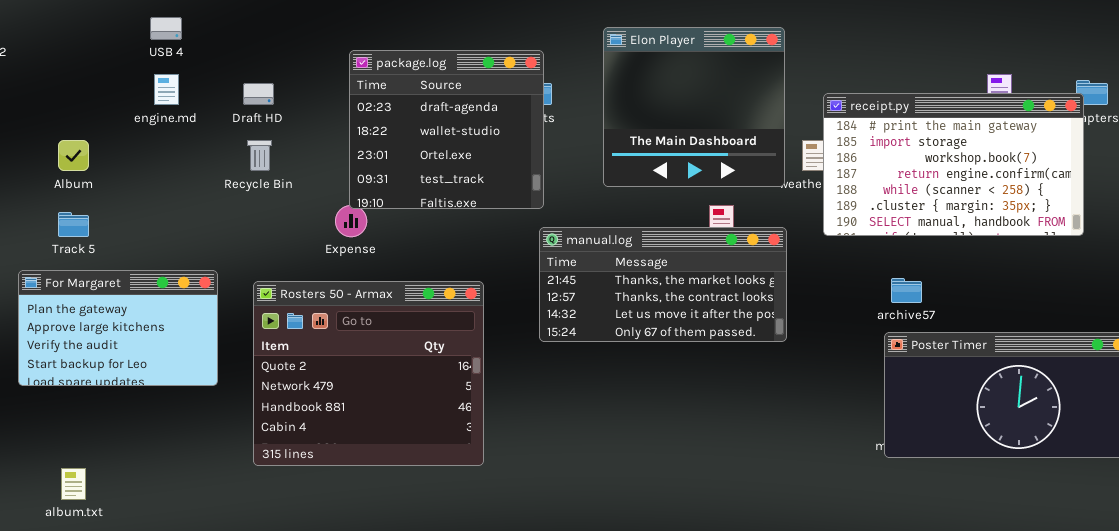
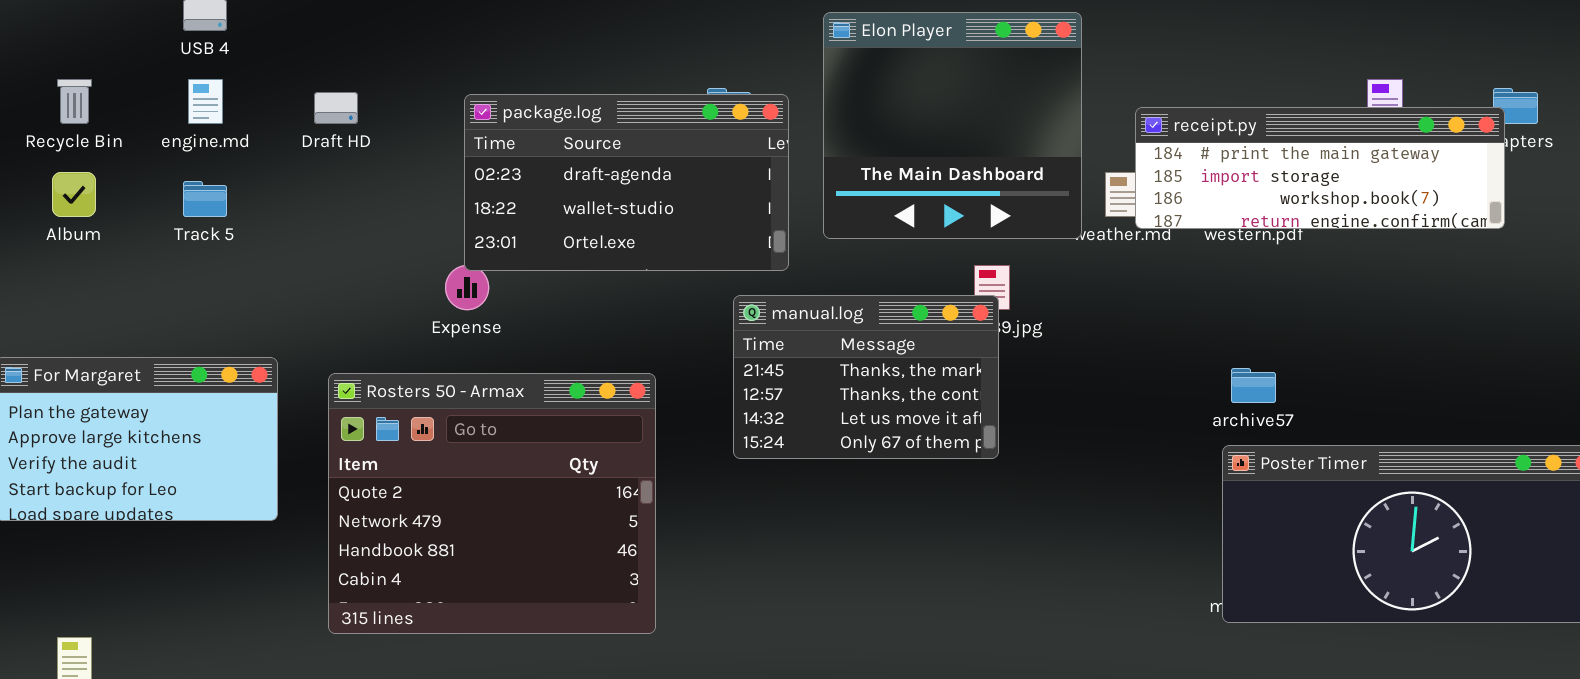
package.log: [349,50,544,209] -> [464,94,789,271], resized
receipt.py: [823,93,1084,236] -> [1135,107,1505,229], resized
Recycle Bin: [247,140,272,171] -> [57,79,92,124], moved
Track 5: [58,212,89,237] -> [183,181,227,217], moved
manual.log: [539,227,787,342] -> [733,295,999,459], resized

